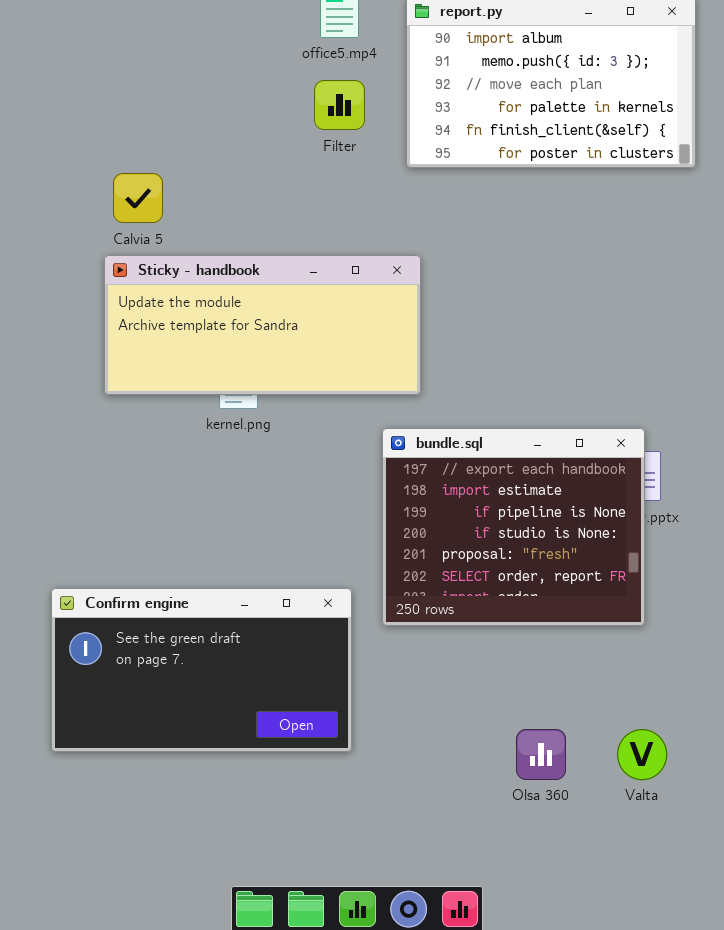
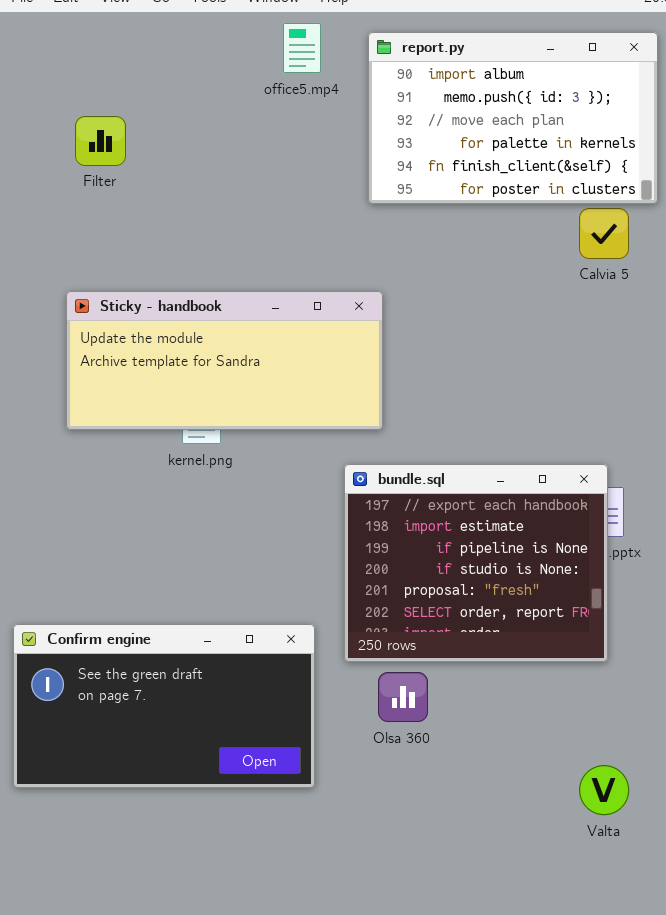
Filter: [314,80,365,130] -> [75,116,126,166], moved
Calvia 5: [113,173,163,223] -> [579,208,629,259], moved
Olsa 360: [516,729,566,780] -> [378,672,428,722], moved

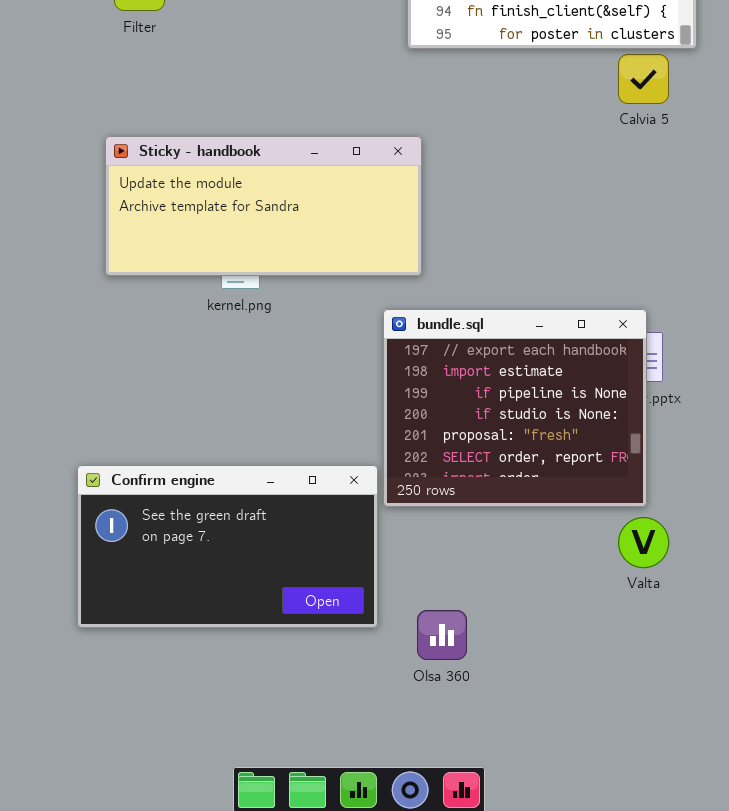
Confirm engine: [13,624,315,788] -> [77,465,378,628], moved
Olsa 360: [378,672,428,722] -> [417,610,467,660], moved
Valta: [579,765,629,815] -> [618,517,669,568], moved

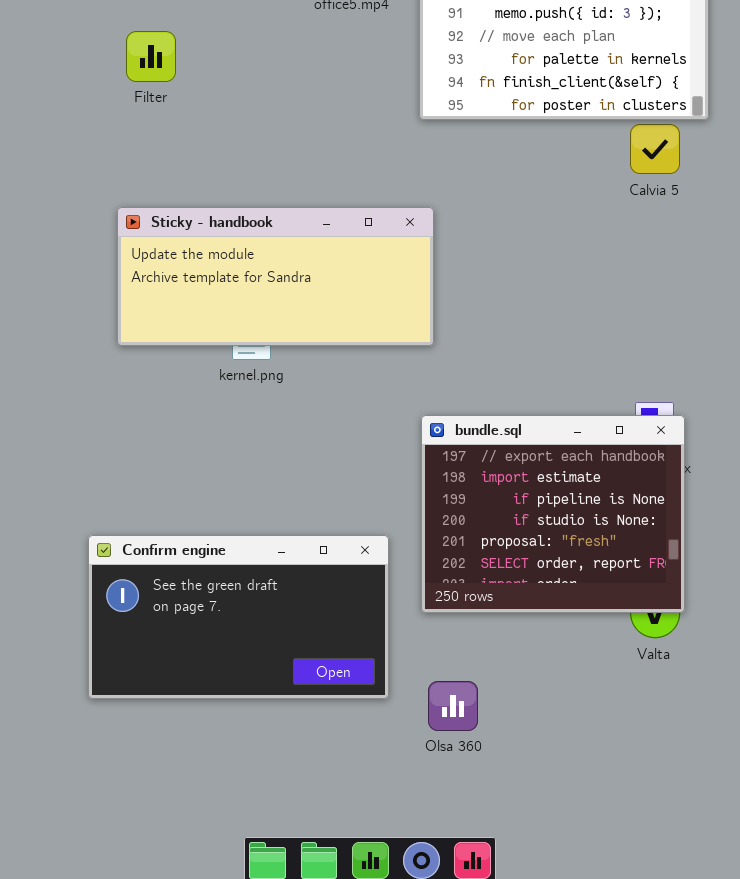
bundle.sql: [383,309,647,507] -> [421,415,685,613], moved

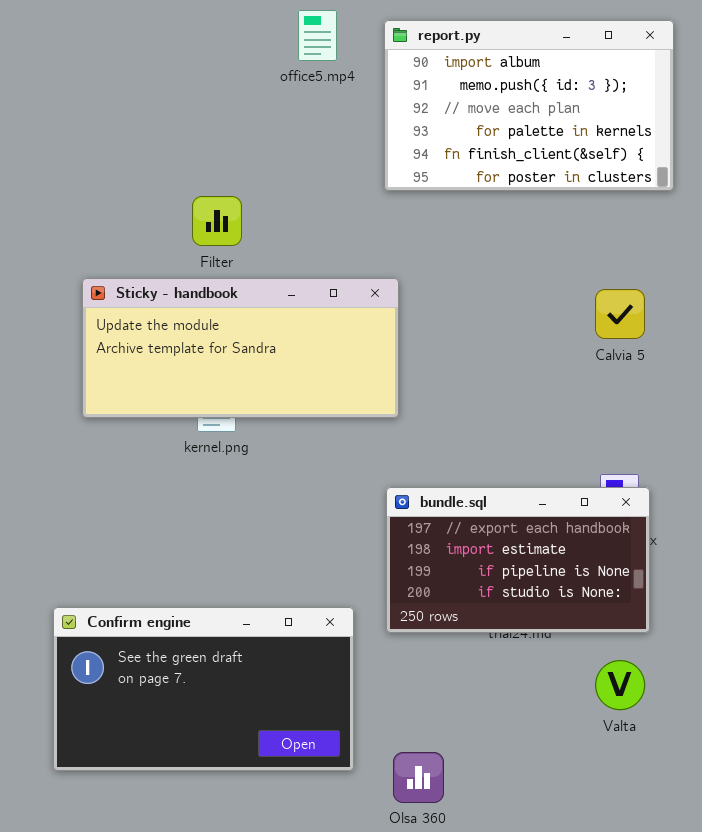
Filter: [126,31,176,82] -> [192,196,242,246], moved
Calvia 5: [630,124,680,174] -> [595,289,645,339], moved
bundle.sql: [421,415,685,613] -> [386,487,650,633], resized

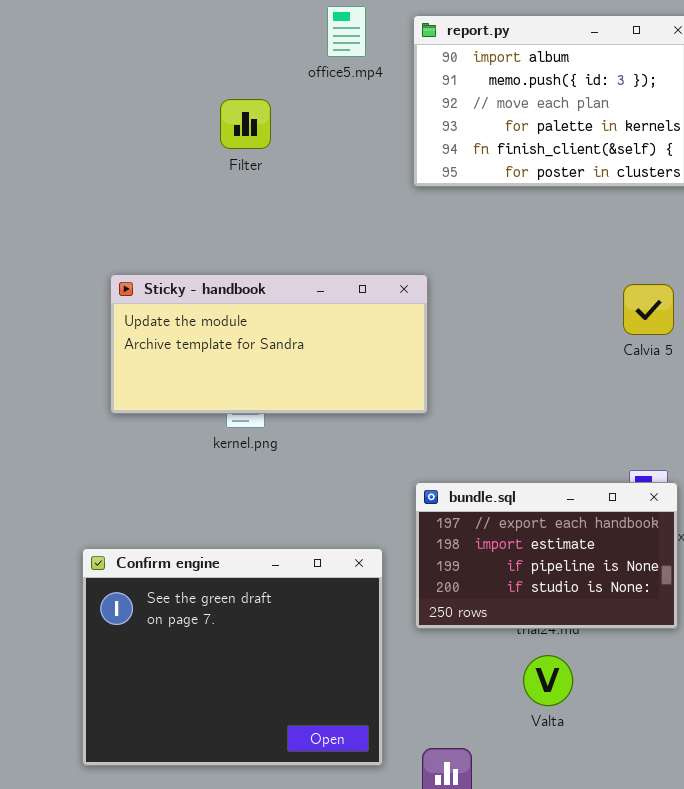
Filter: [192,196,242,246] -> [220,99,271,149], moved
Confirm engine: [53,607,354,771] -> [82,548,383,766], resized
Valta: [595,660,645,710] -> [523,655,573,706], moved

